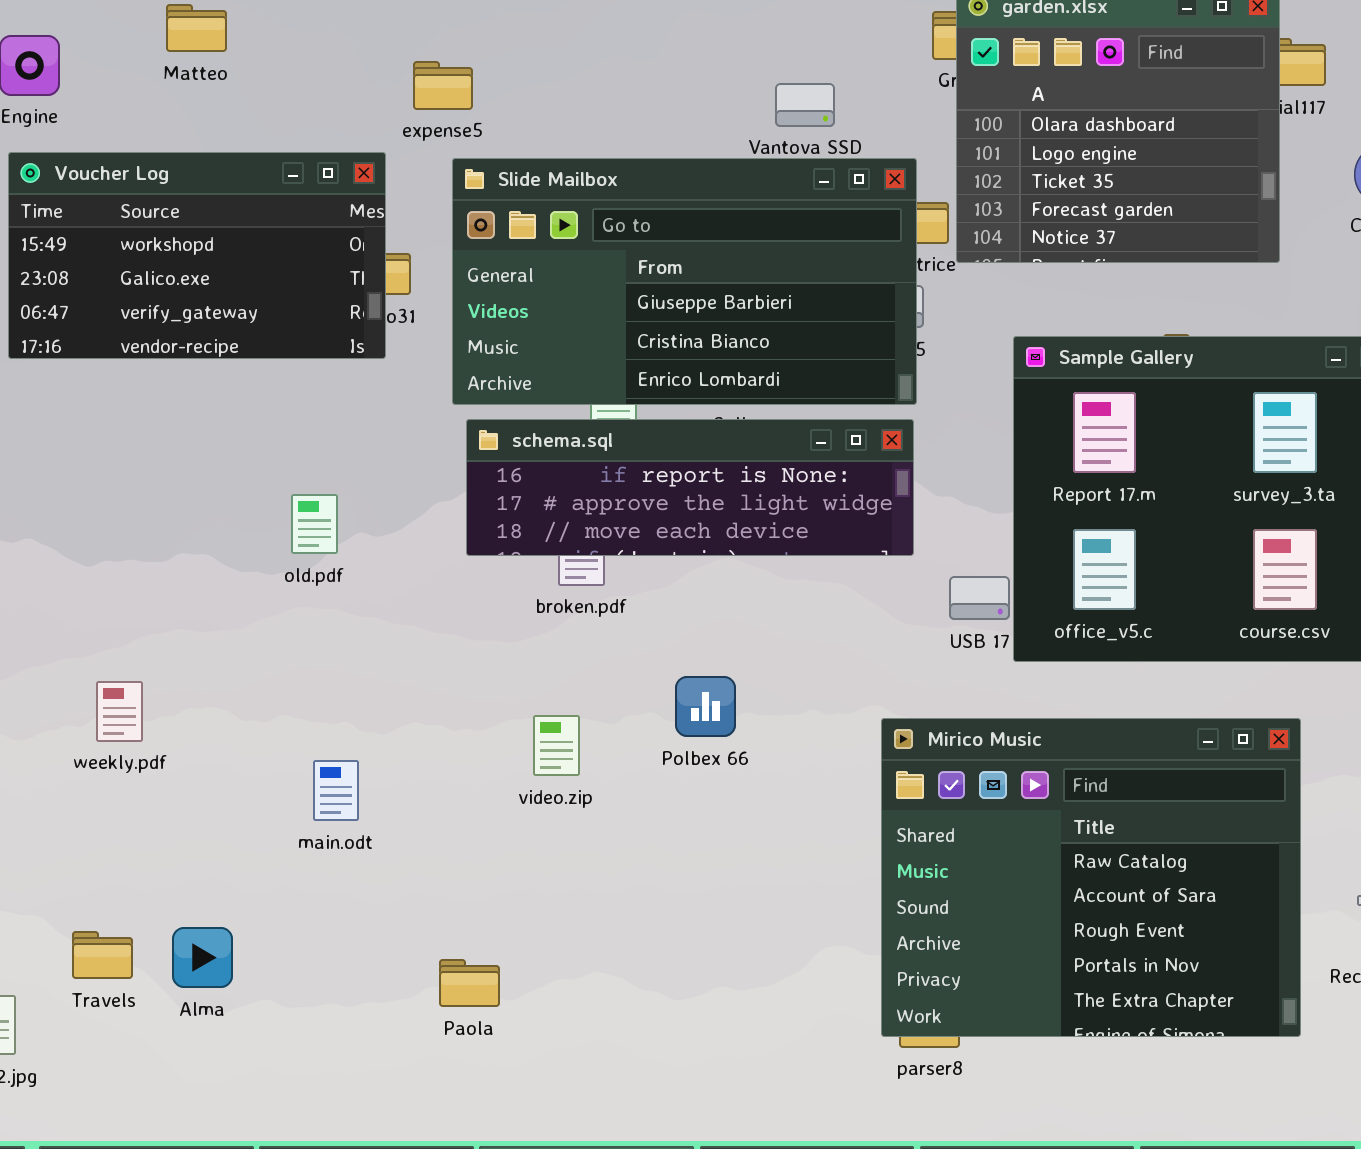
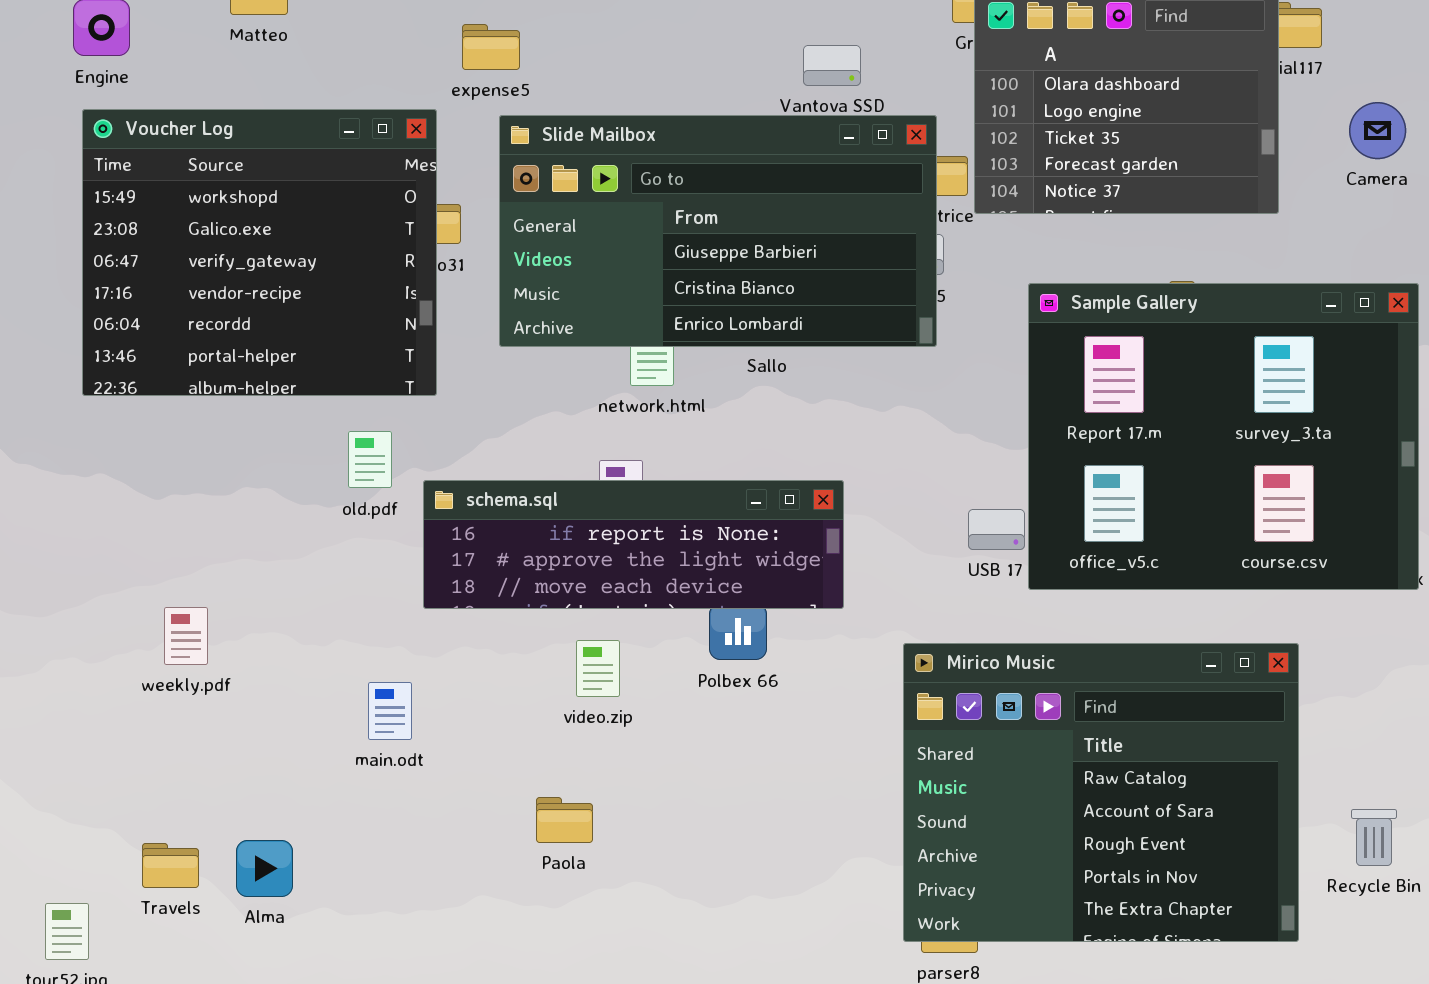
Voucher Log: [8,152,386,359] -> [82,109,437,396], resized
schema.sql: [466,419,914,556] -> [423,480,844,609], moved
Paola: [439,959,500,1007] -> [536,797,593,843], moved

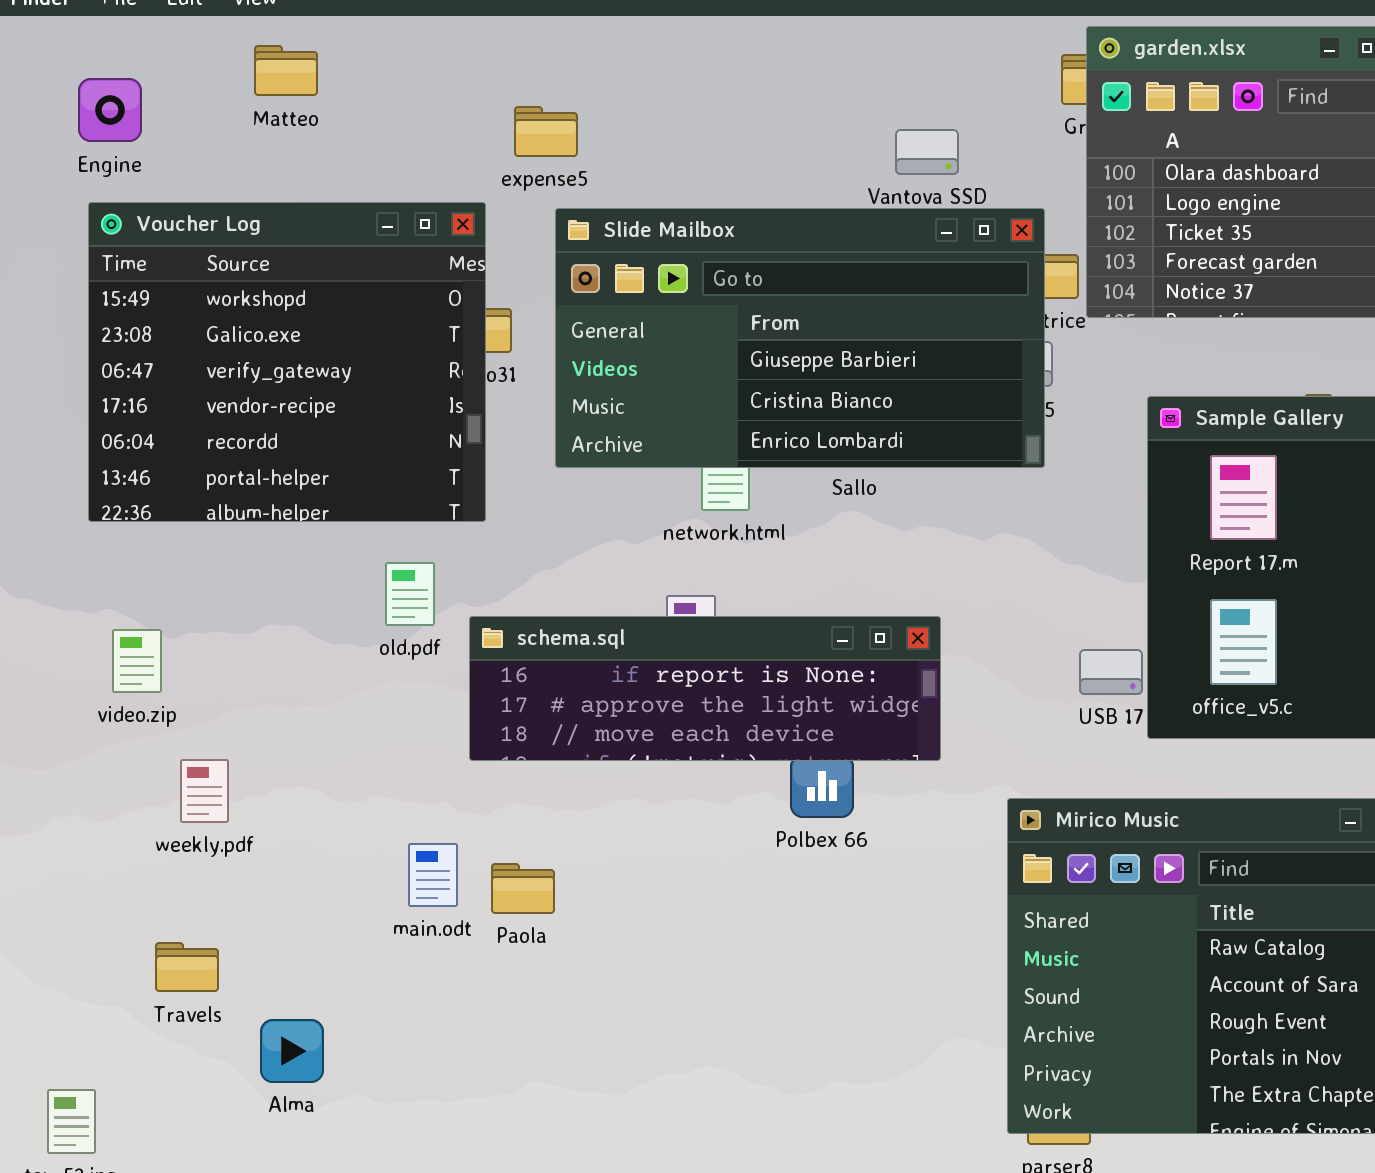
video.zip: [576,640,620,697] -> [112,629,162,693], moved
Paola: [536,797,593,843] -> [491,863,555,914], moved
Travels: [142,843,199,888] -> [155,942,219,992], moved

